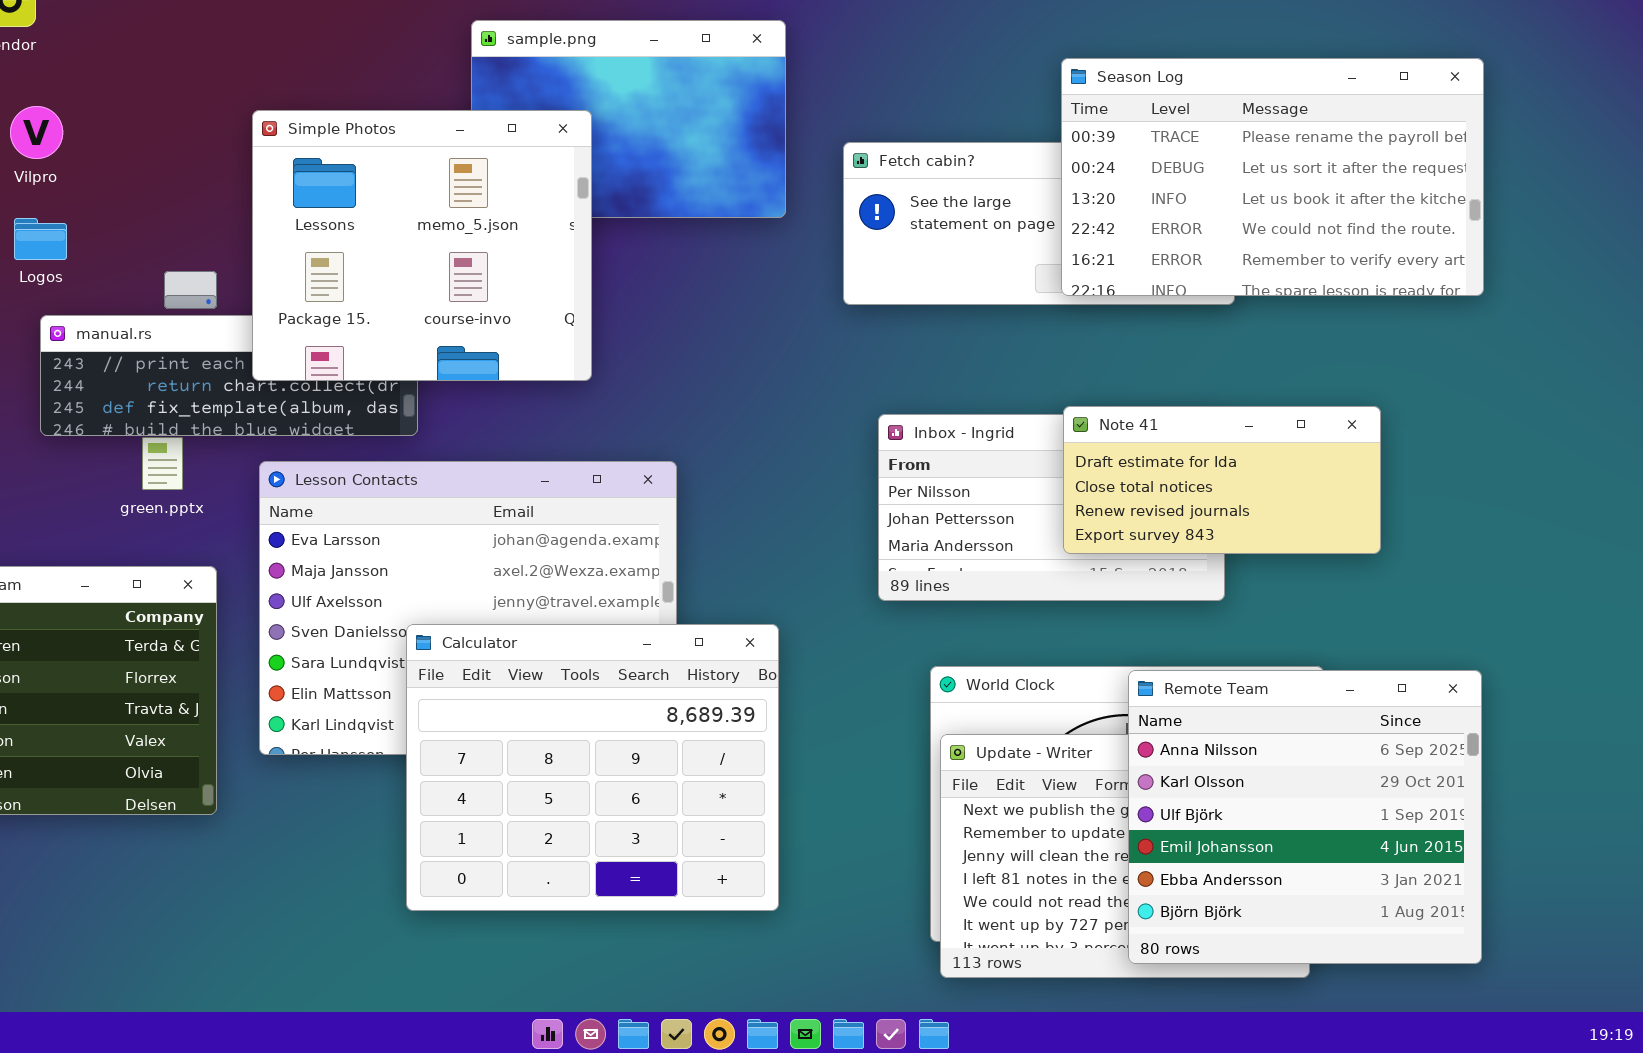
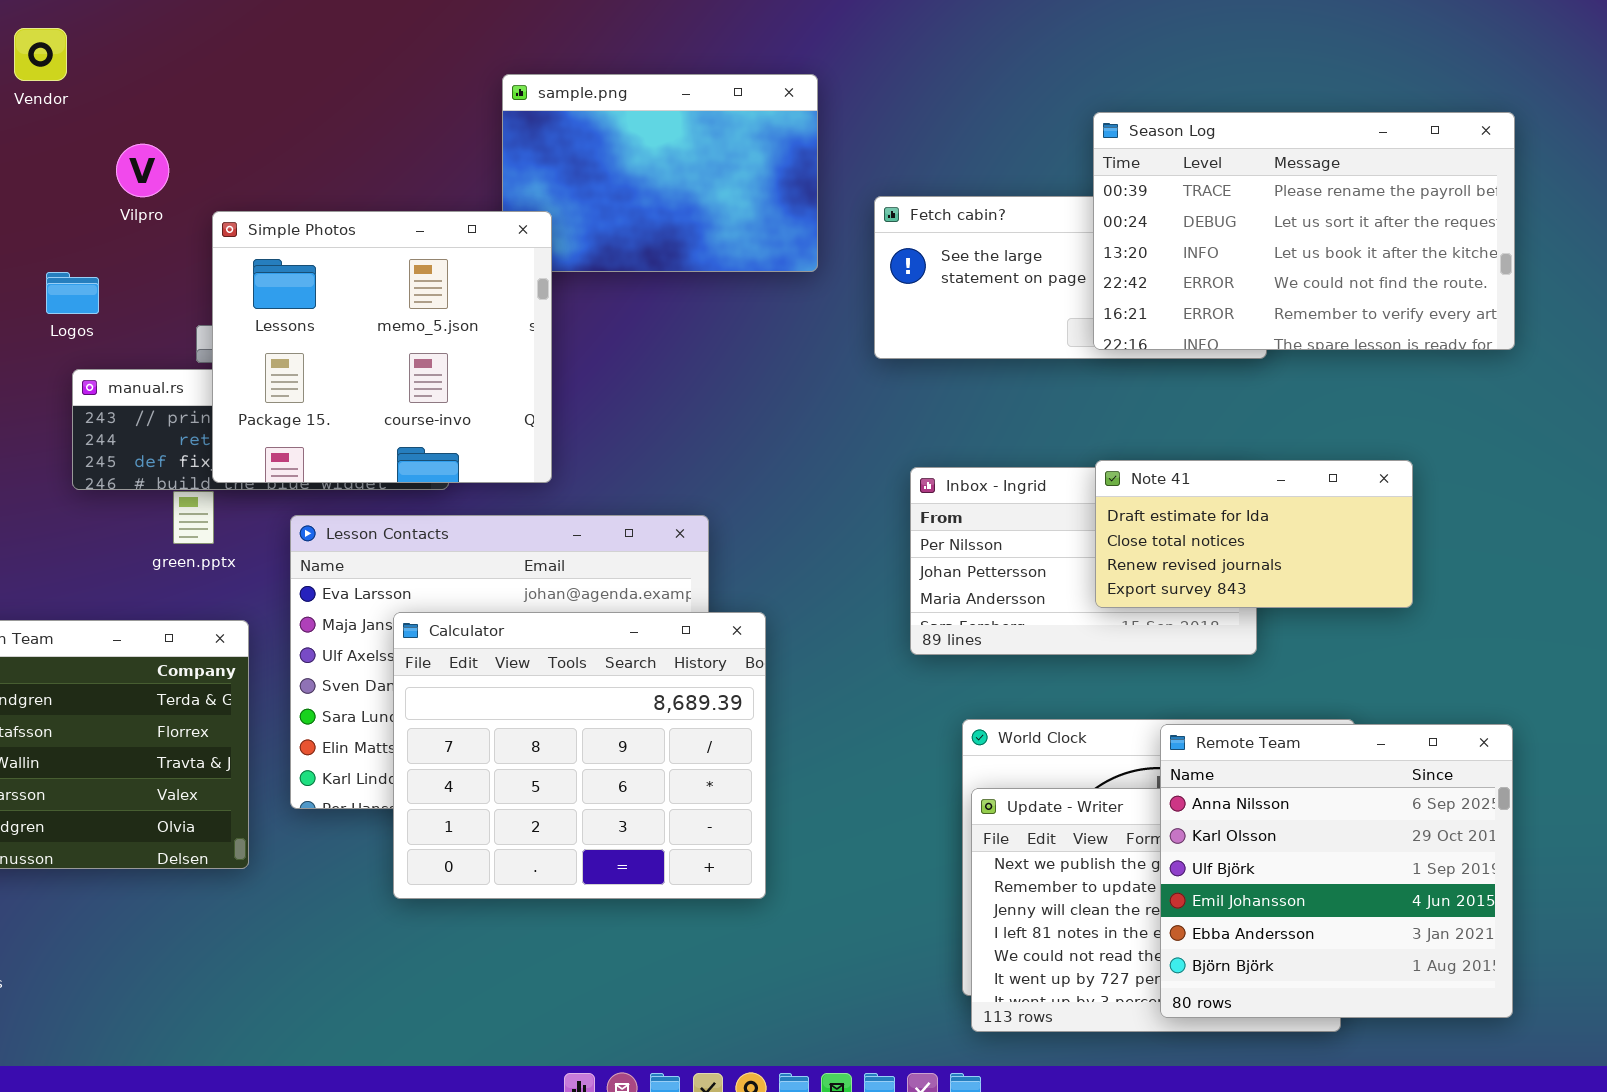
Vilpro: [10,106,63,159] -> [116,144,169,197], moved
Simple Photos: [252,110,592,381] -> [212,211,552,483], moved
Calculator: [406,624,779,911] -> [393,612,766,899], moved

